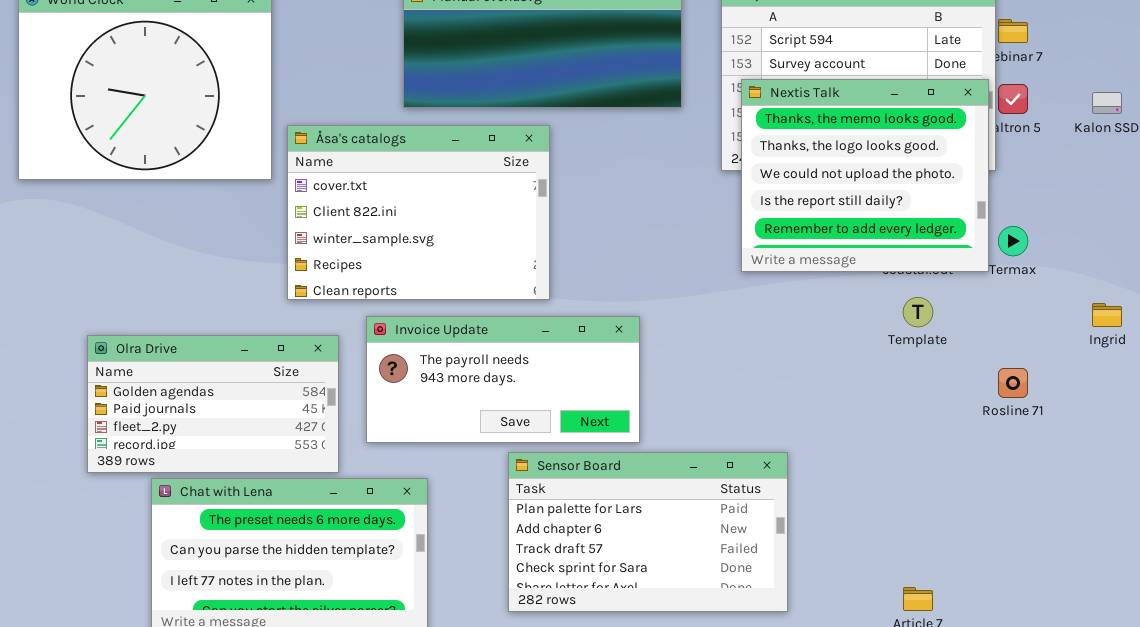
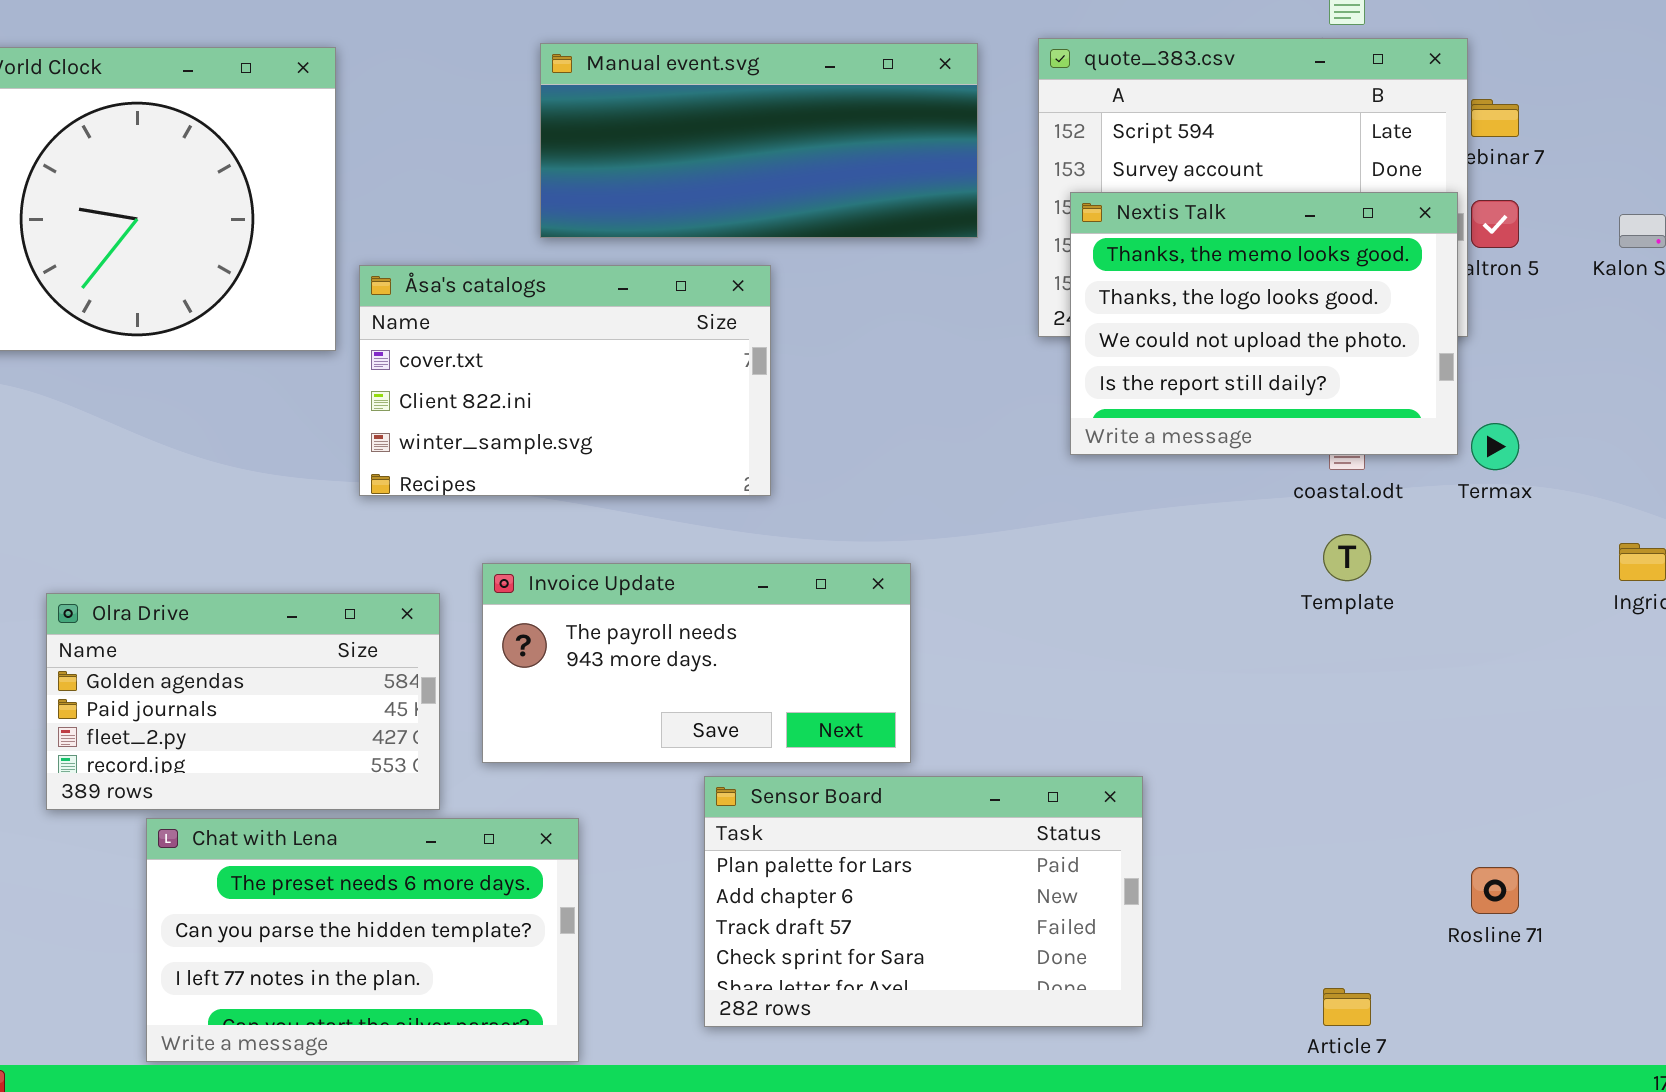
Nextis Talk: [741,79,989,272] -> [1070,192,1458,455], resized
Åsa's catalogs: [287,125,550,300] -> [359,265,771,496], resized
Rosline 71: [998,368,1028,398] -> [1471,867,1519,914], moved

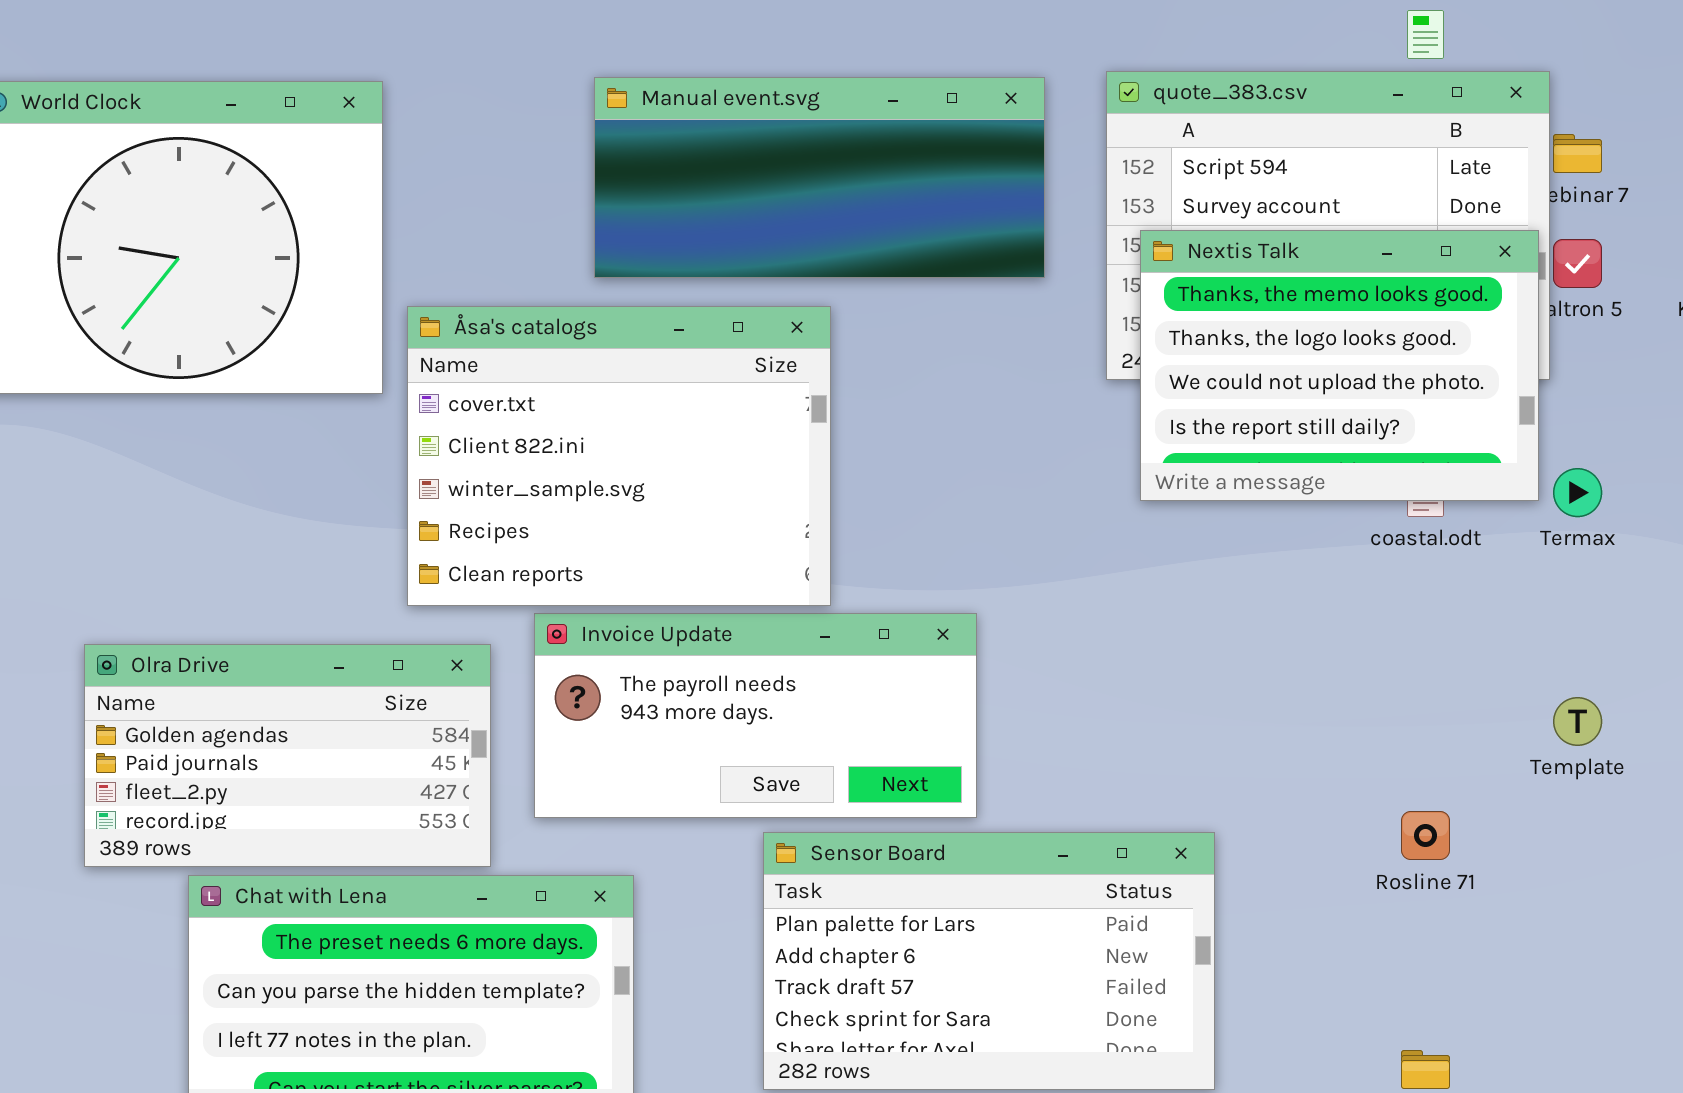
Åsa's catalogs: [359,265,771,496] -> [407,306,831,606], resized
Template: [1323,534,1371,581] -> [1553,697,1602,746], moved
Rosline 71: [1471,867,1519,914] -> [1401,811,1450,860], moved

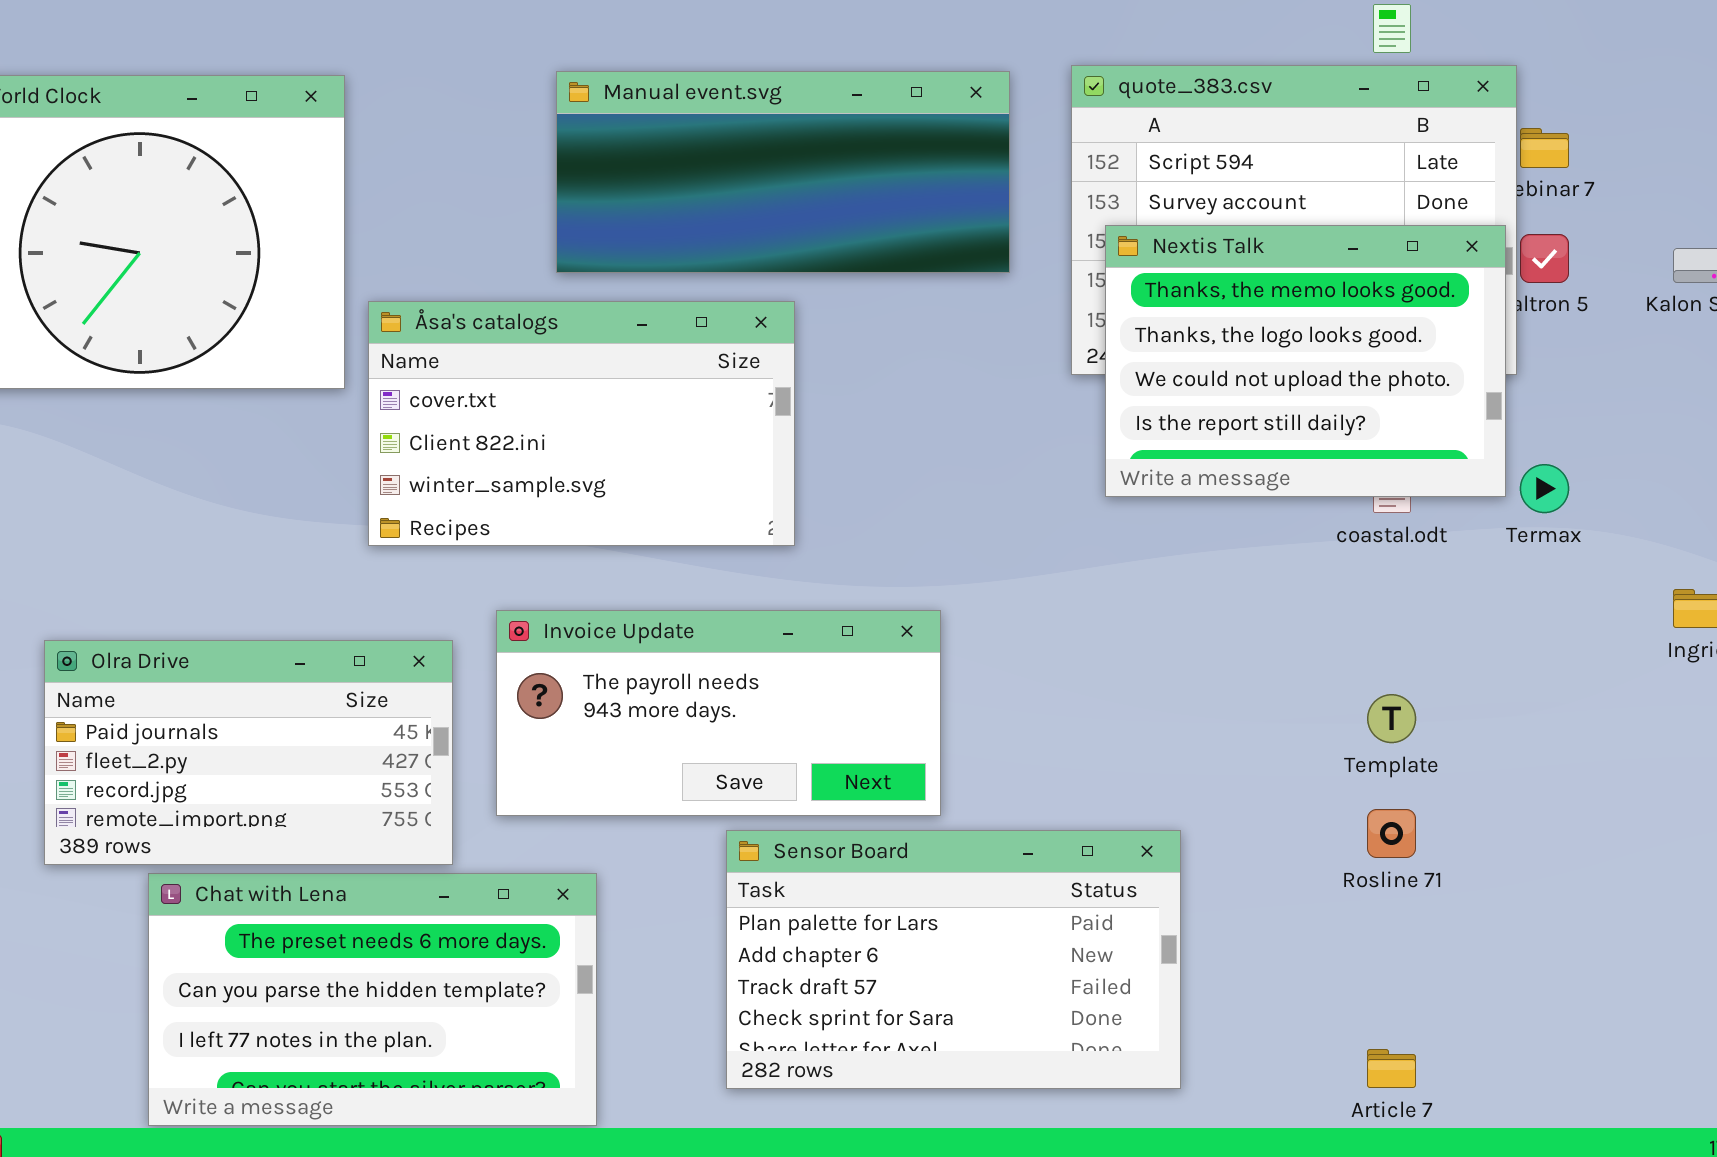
Åsa's catalogs: [407,306,831,606] -> [368,301,795,546], resized
Olra Drive: [84,644,491,867] -> [44,640,453,865], scrolled down 1 row
Template: [1553,697,1602,746] -> [1367,694,1416,743], moved

